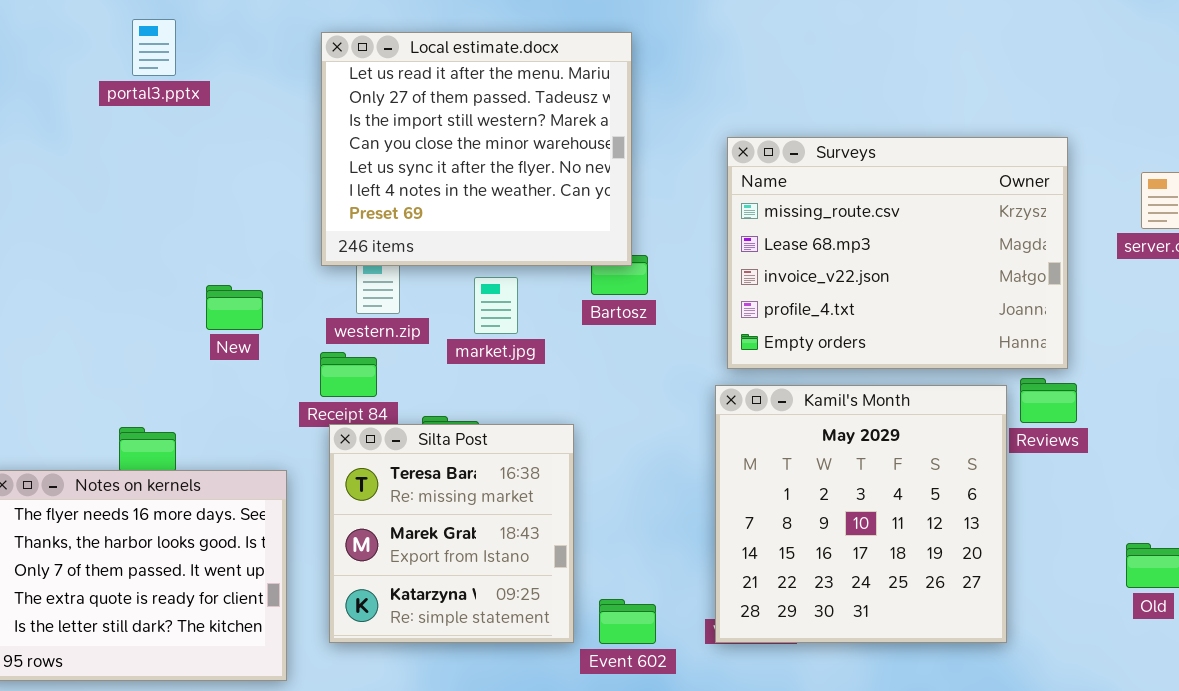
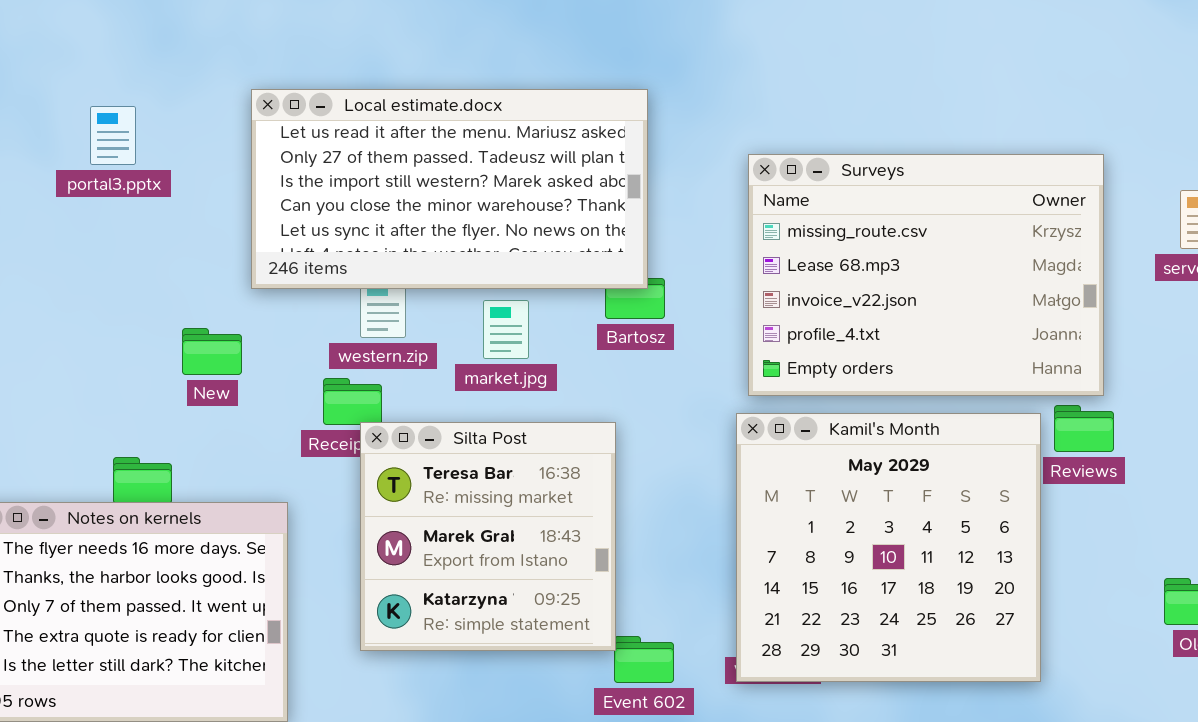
portal3.pptx: [132,19,176,76] -> [90,106,136,165], moved
Local estimate.docx: [321,32,632,266] -> [251,89,648,289], resized
New: [206,285,263,330] -> [182,328,242,375], moved
Silta Post: [329,424,574,643] -> [360,422,616,651], moved

